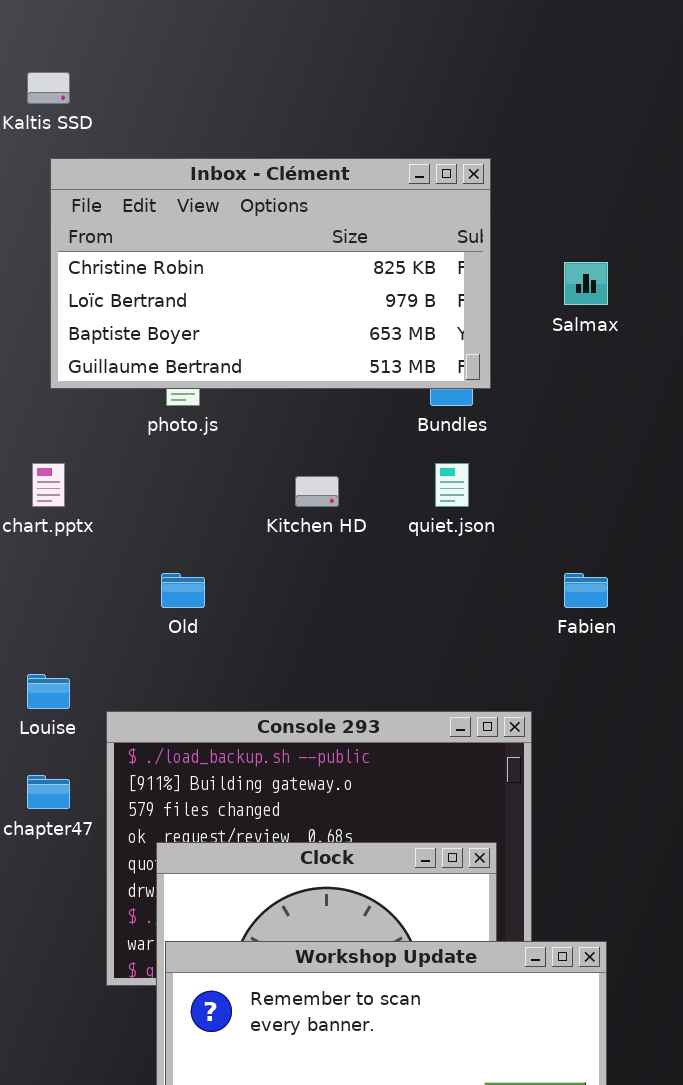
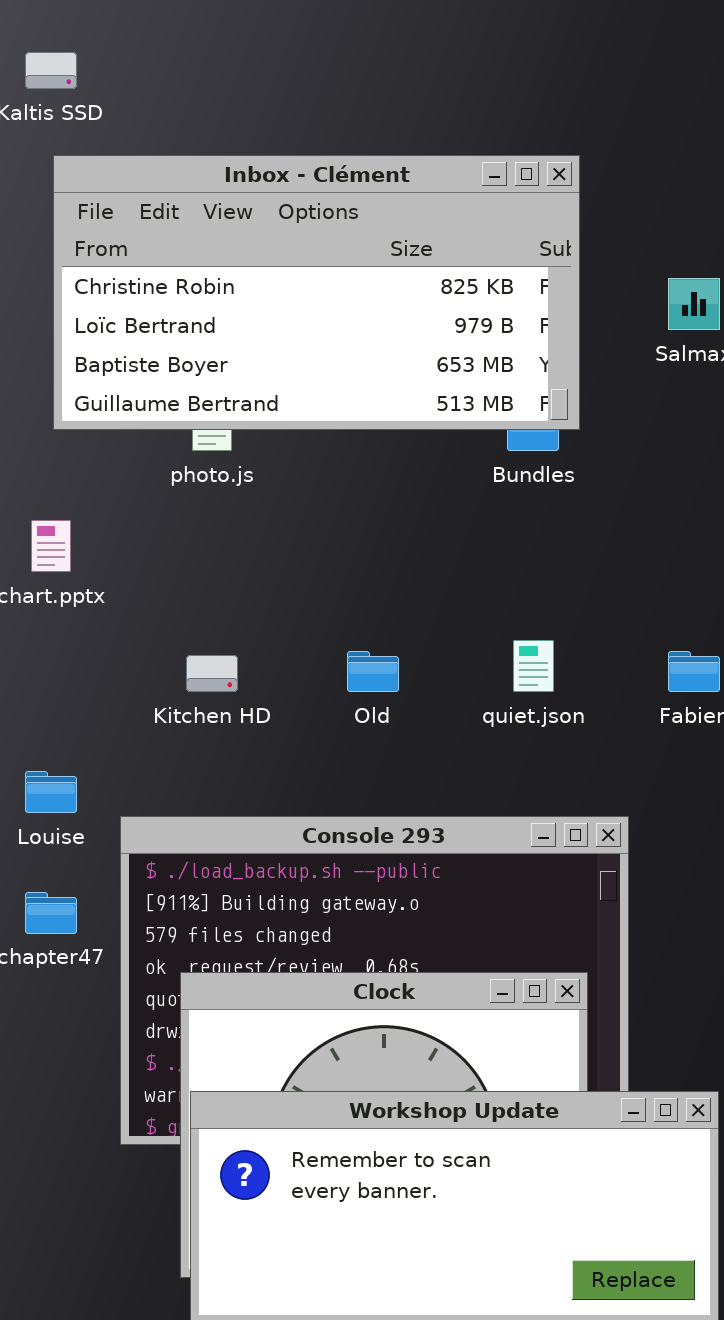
quiet.json: [435,463,469,507] -> [513,640,554,692], moved
Kitchen HD: [295,476,339,507] -> [186,655,238,692], moved
Old: [161,573,205,608] -> [347,651,399,692], moved

